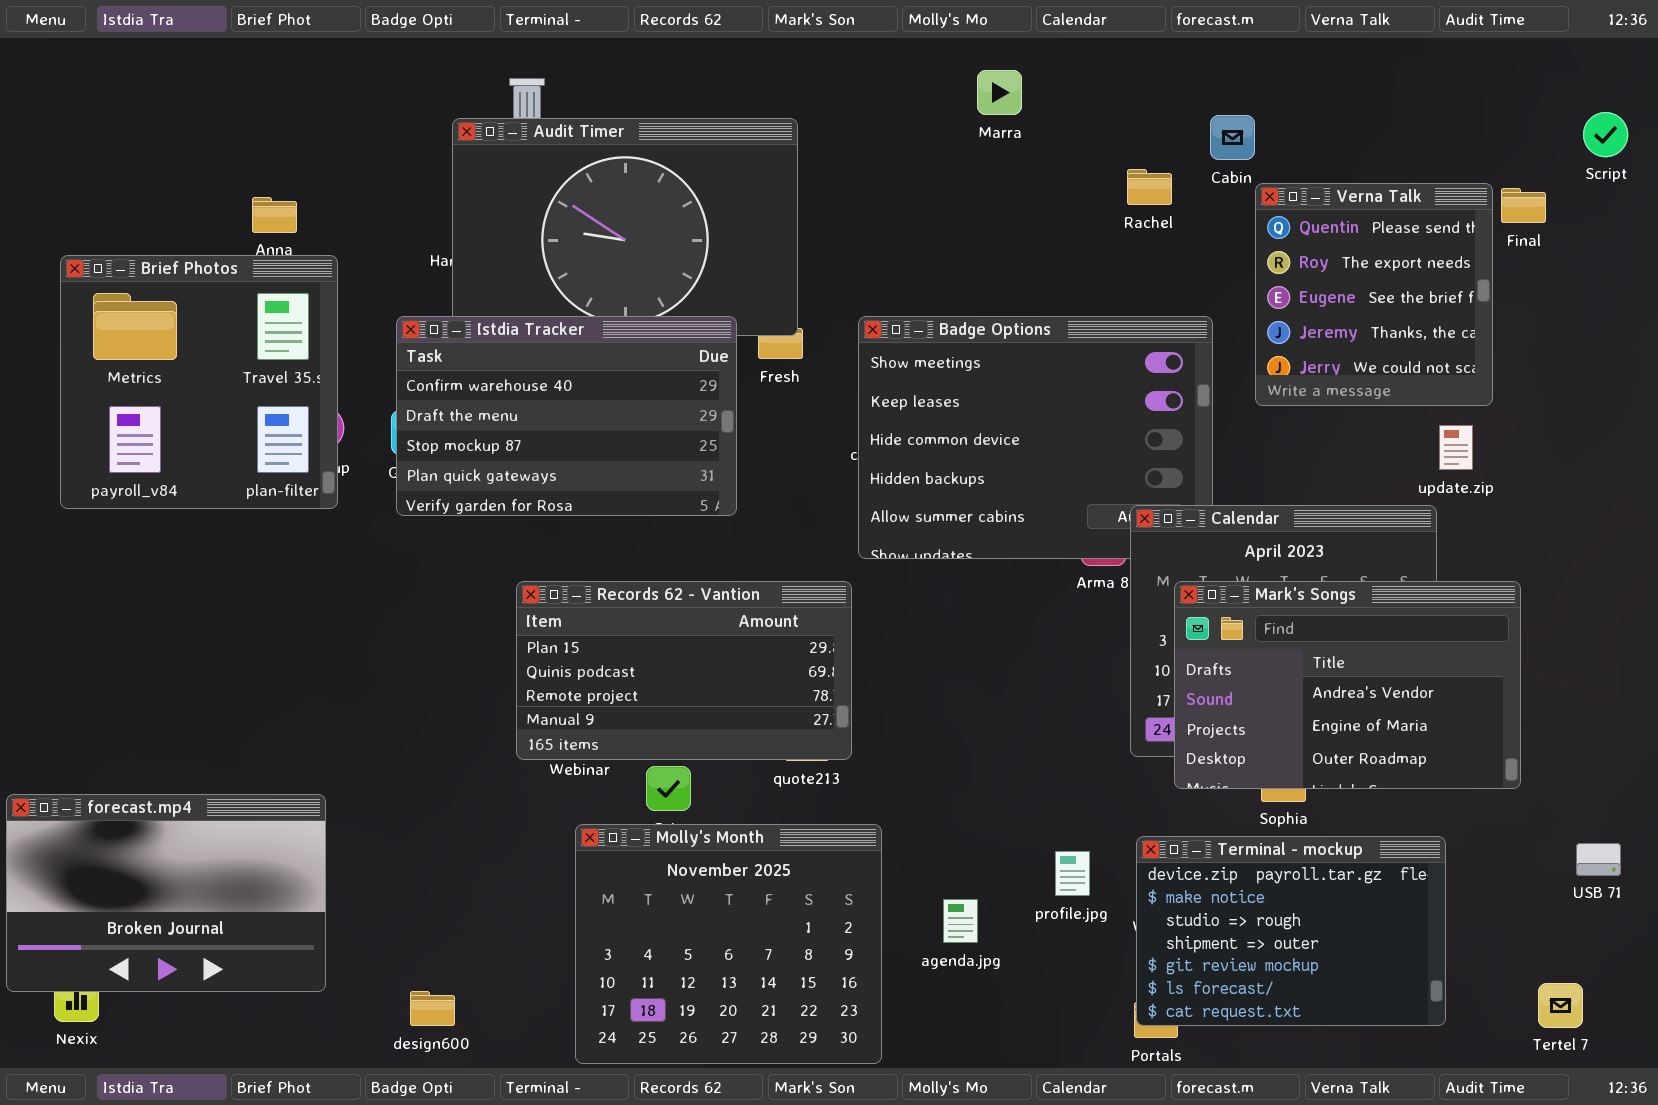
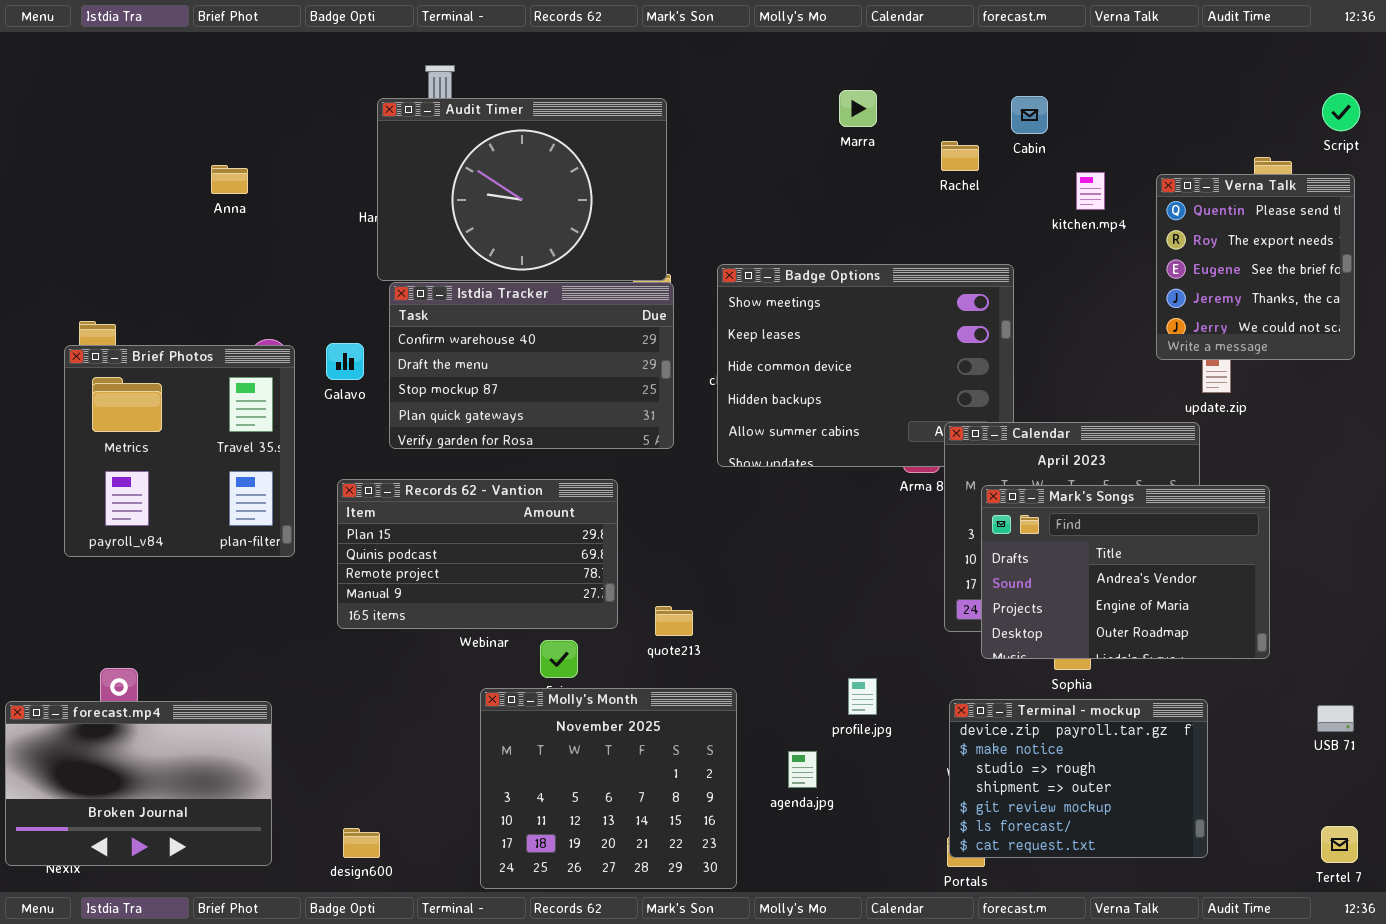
Marra: [977,70,1022,115] -> [839,90,877,127], moved
Verna Talk: [1255,183,1493,406] -> [1156,174,1355,360], moved
Brief Photos: [60,255,338,509] -> [64,345,295,557], moved
Istdia Tracker: [396,316,737,516] -> [389,282,674,449], moved
Records 62 - Vantion: [516,581,852,760] -> [337,479,618,629], moved
forecast.mp4: [6,794,326,992] -> [5,701,272,866], moved
profile.jpg: [1055,851,1090,896] -> [848,678,877,715], moved
Tertel 7: [1538,983,1583,1028] -> [1321,826,1358,863], moved

